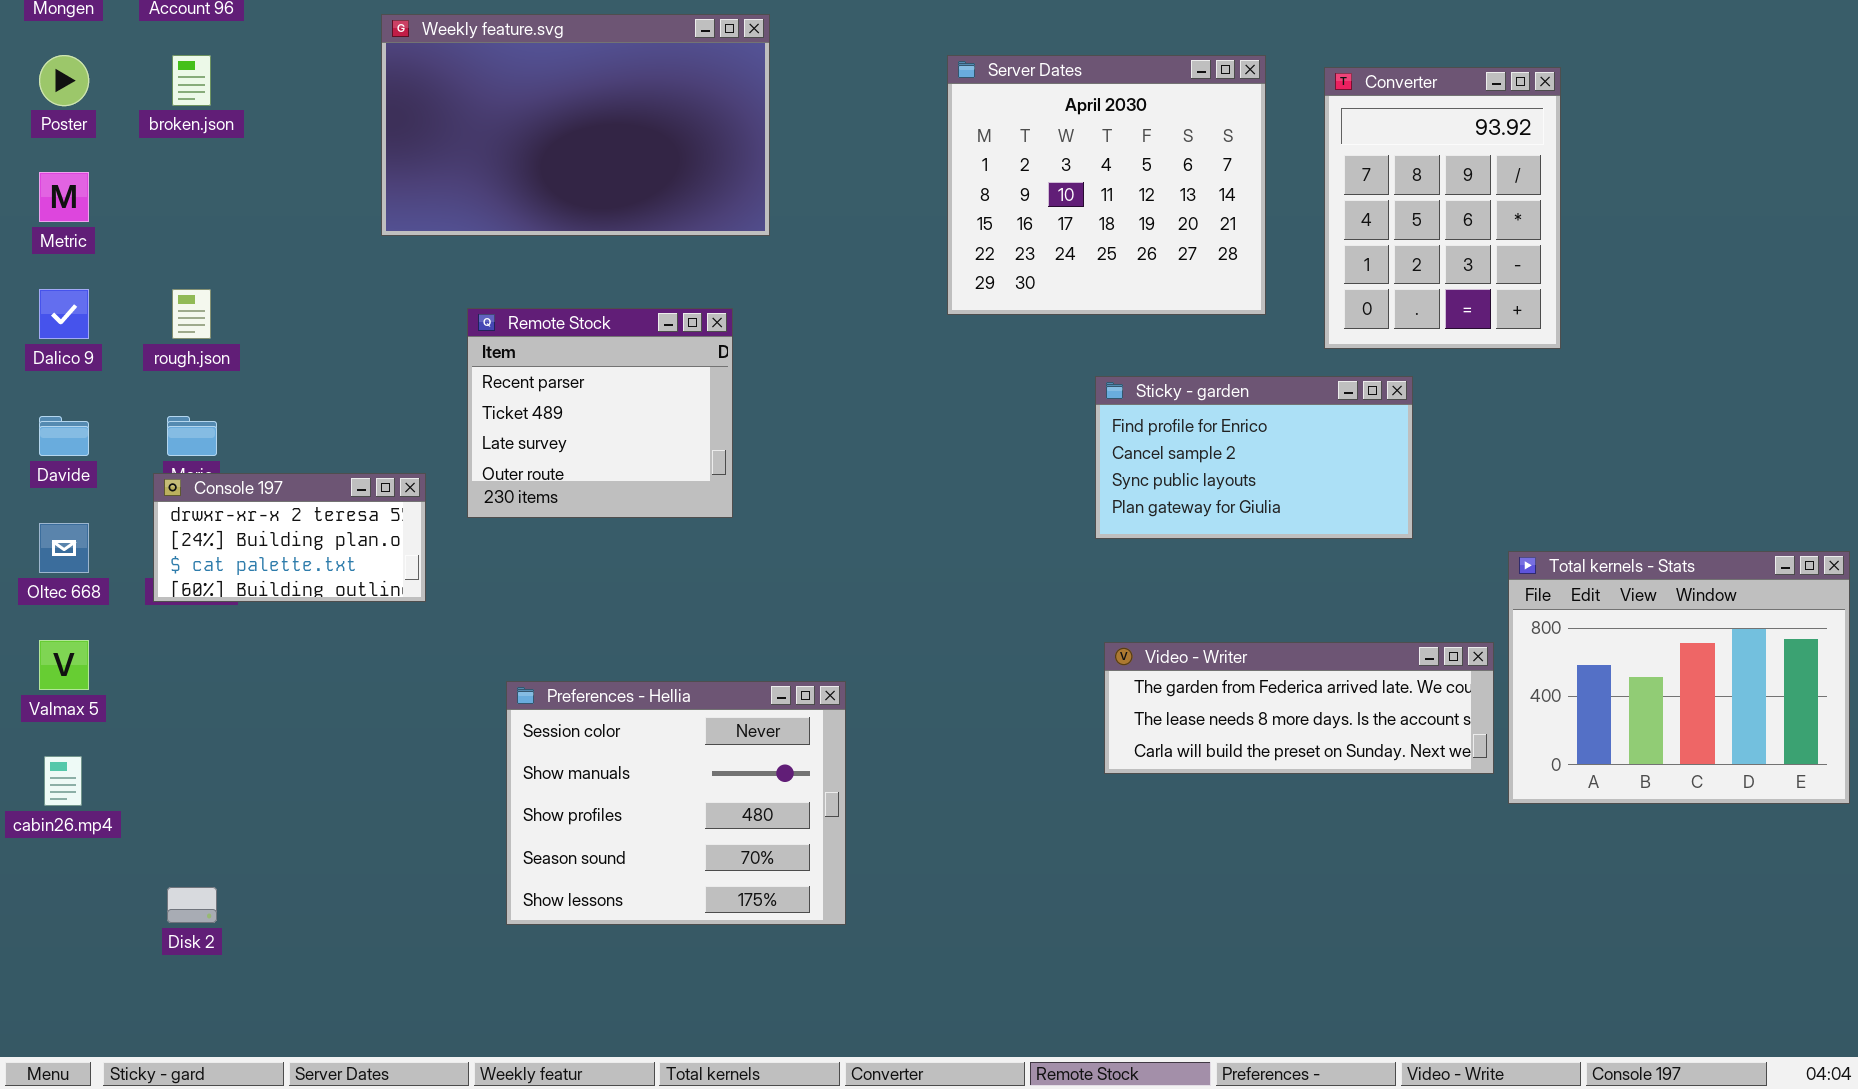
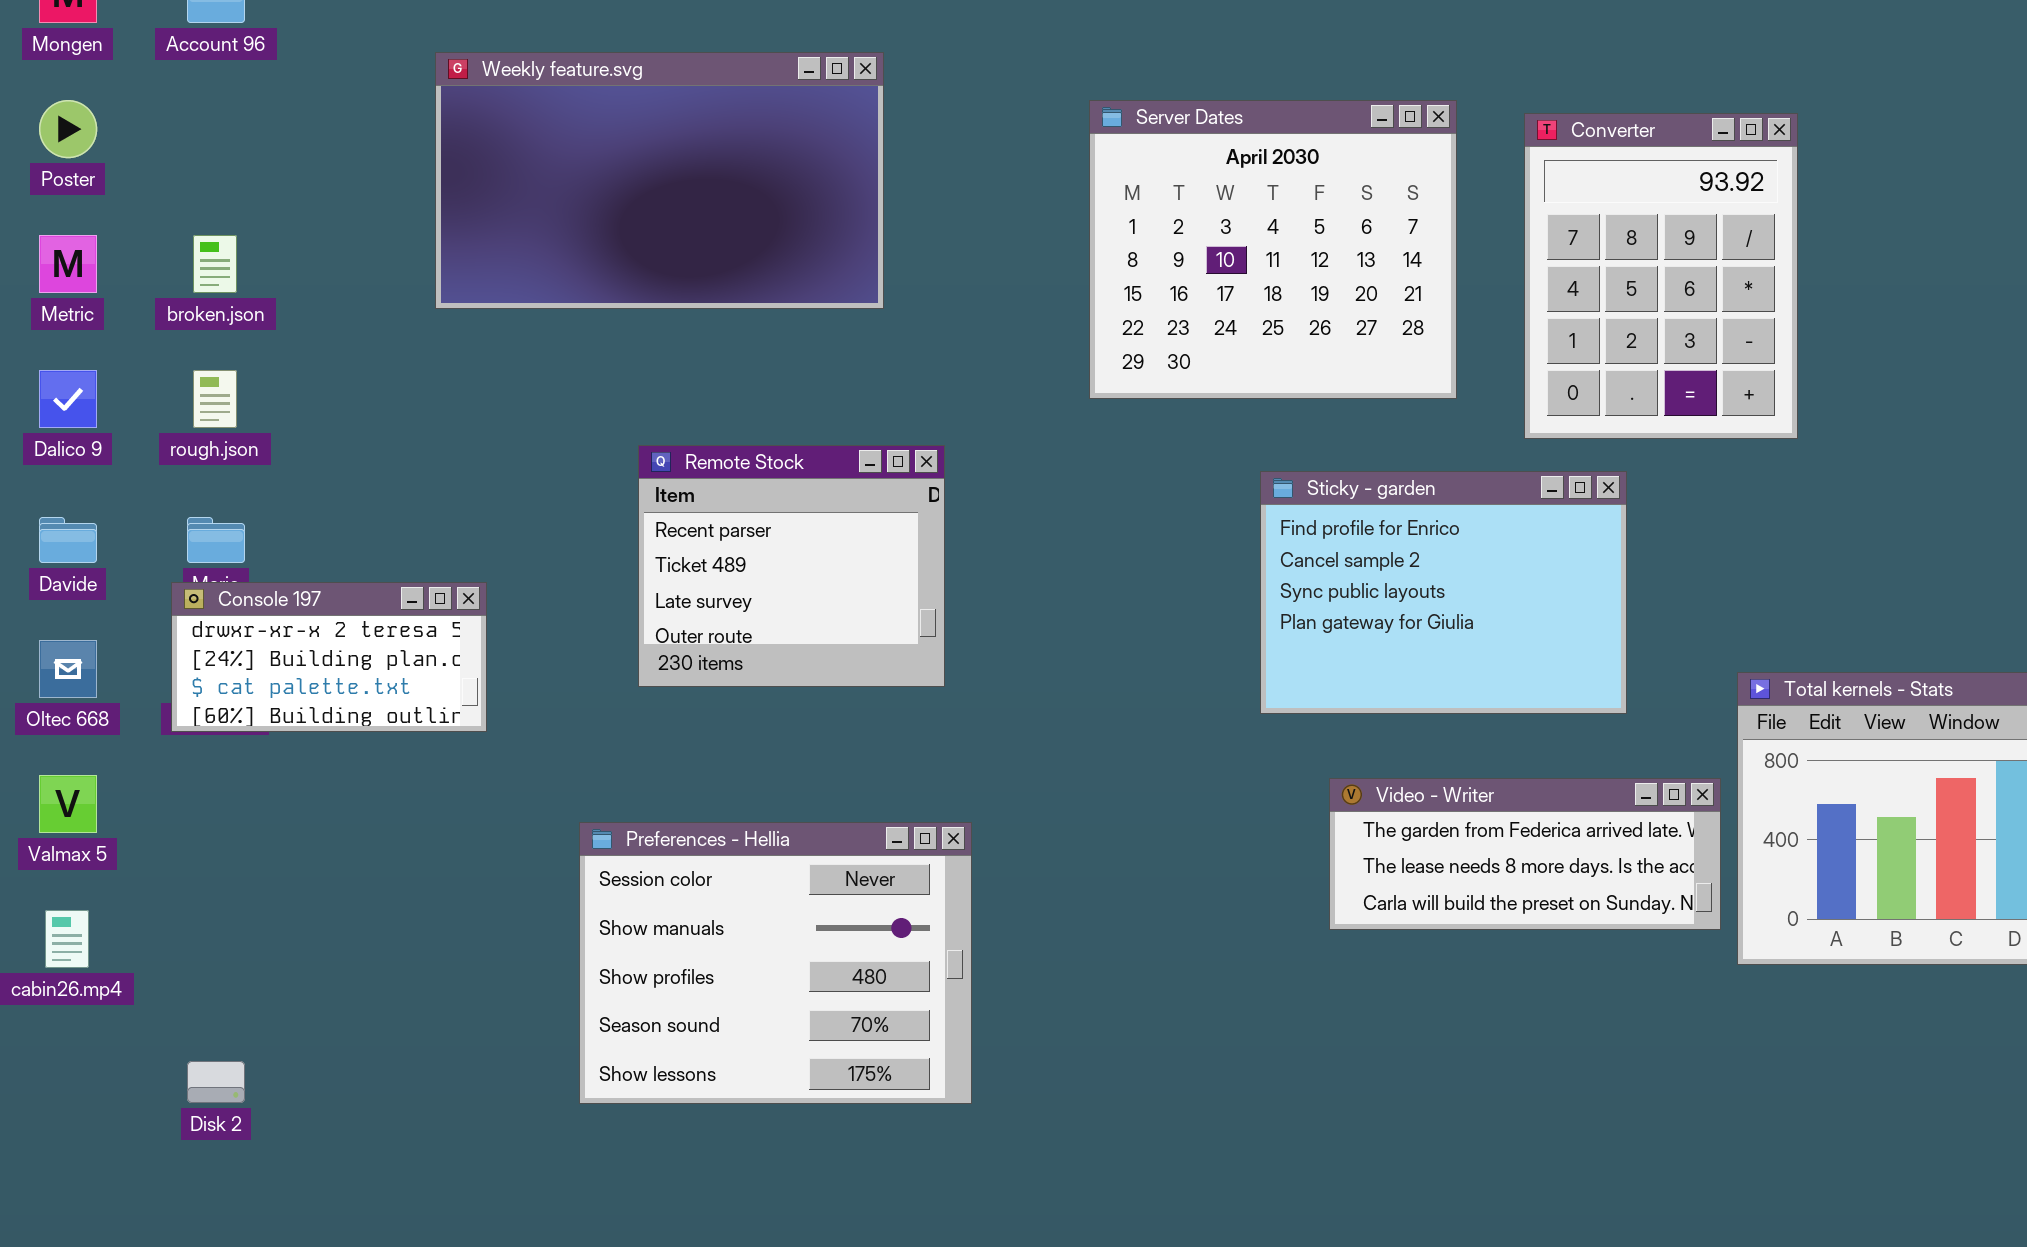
broken.json: [172,55,211,106] -> [193,235,237,293], moved
Remote Stock: [467,308,733,518] -> [638,445,945,687], moved
Sticky - garden: [1095,376,1413,539] -> [1260,471,1627,714], resized
Video - Writer: [1104,642,1494,774] -> [1329,778,1721,930], resized

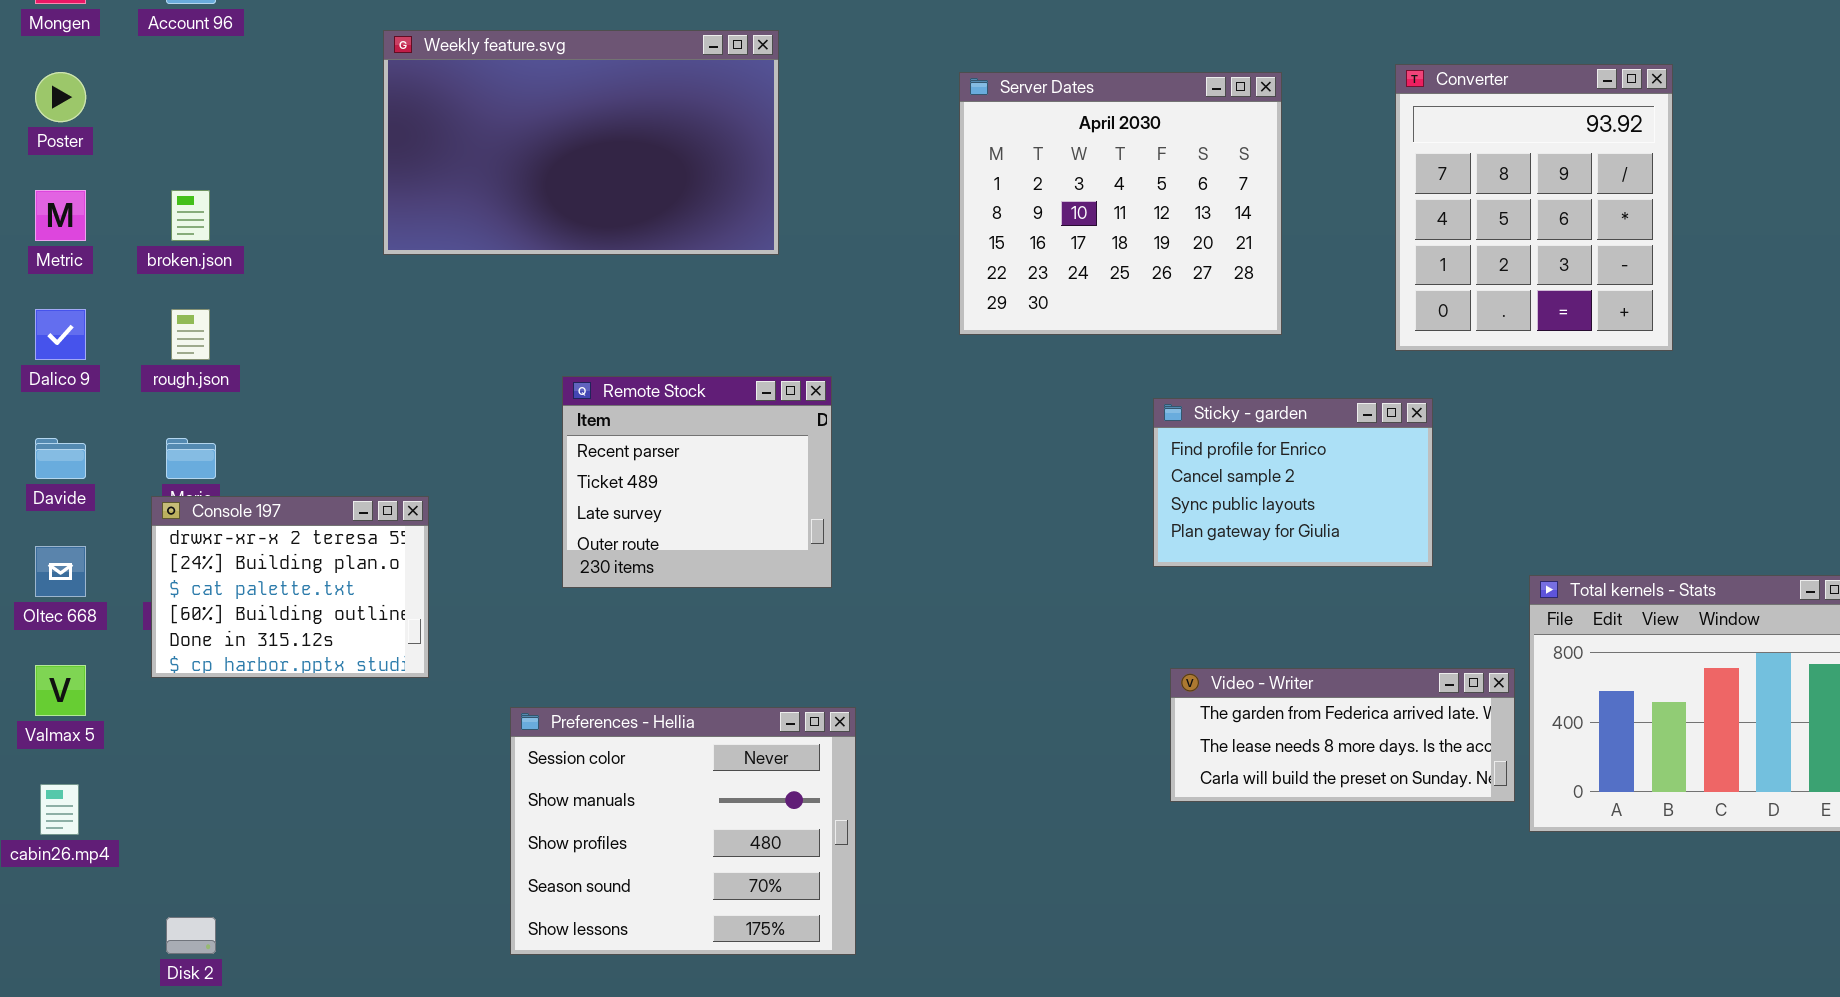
Converter: [1524,113,1798,439] -> [1395,64,1673,351], moved, resized
Sticky - garden: [1260,471,1627,714] -> [1153,398,1433,567], resized
Console 197: [171,582,487,732] -> [151,496,429,678], resized

